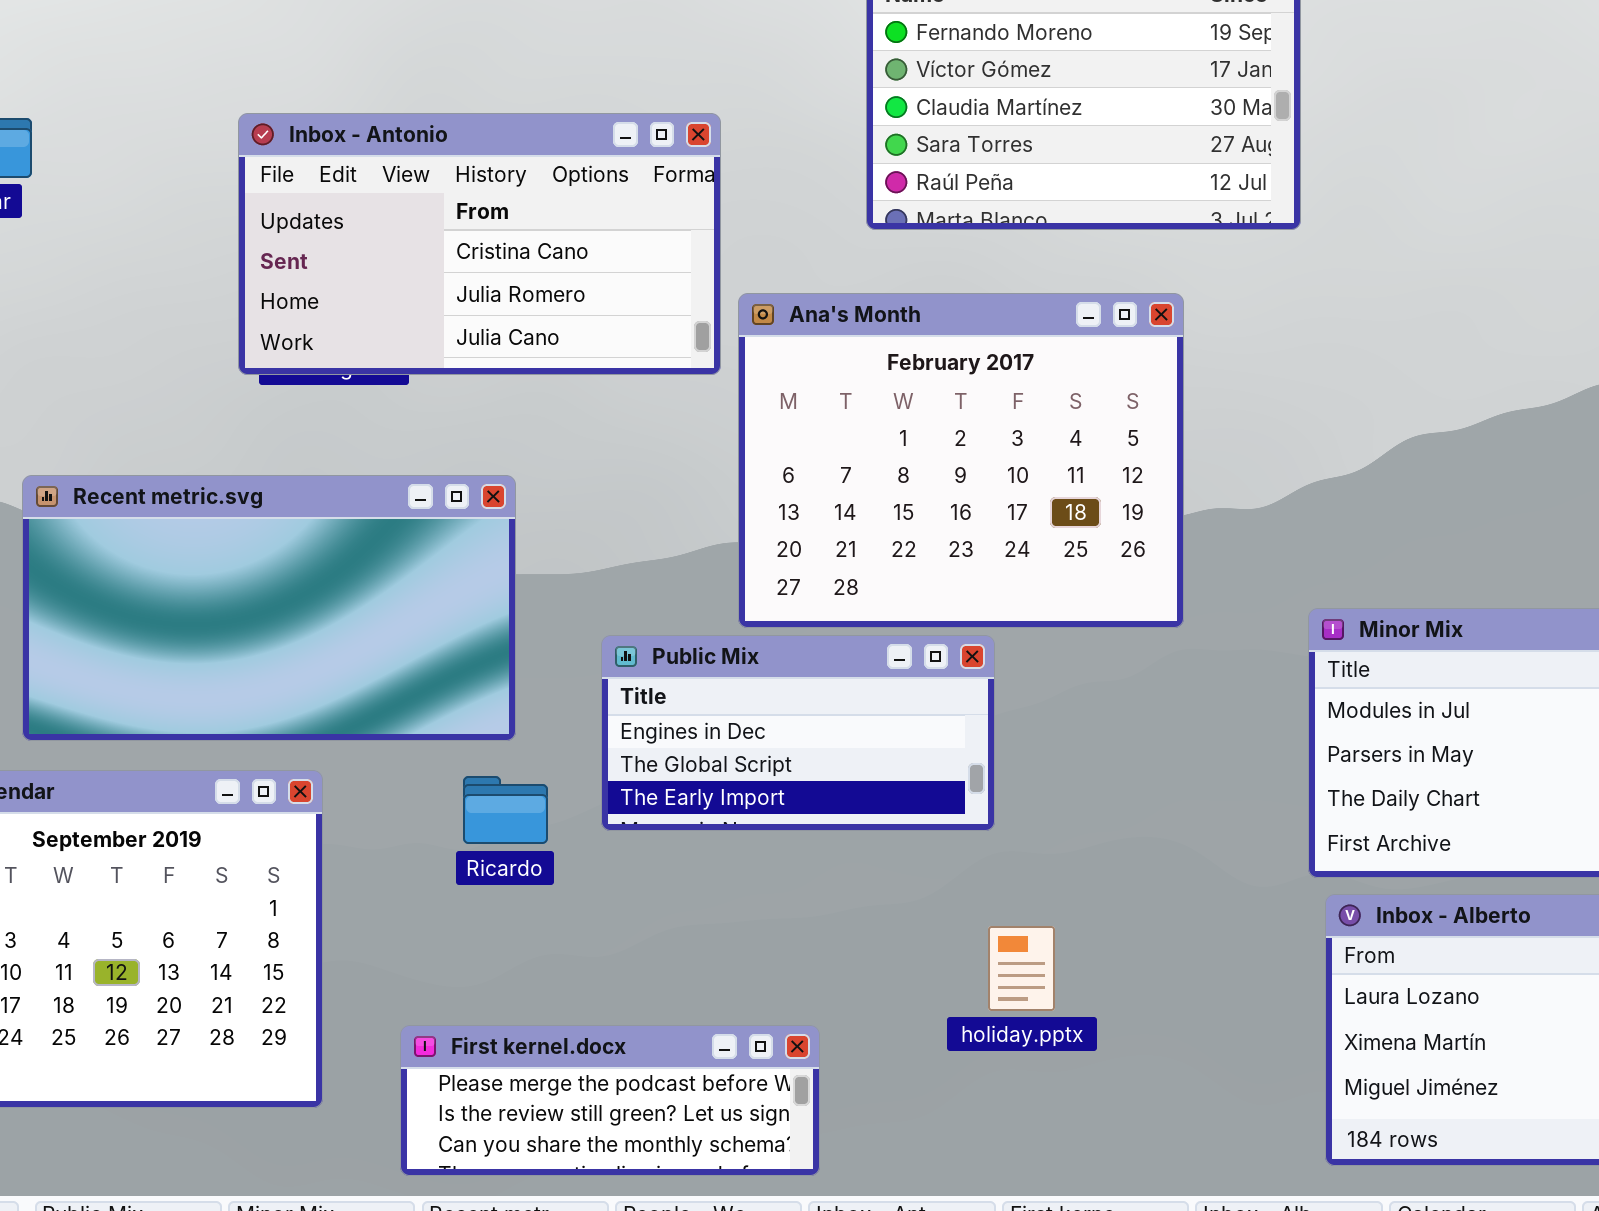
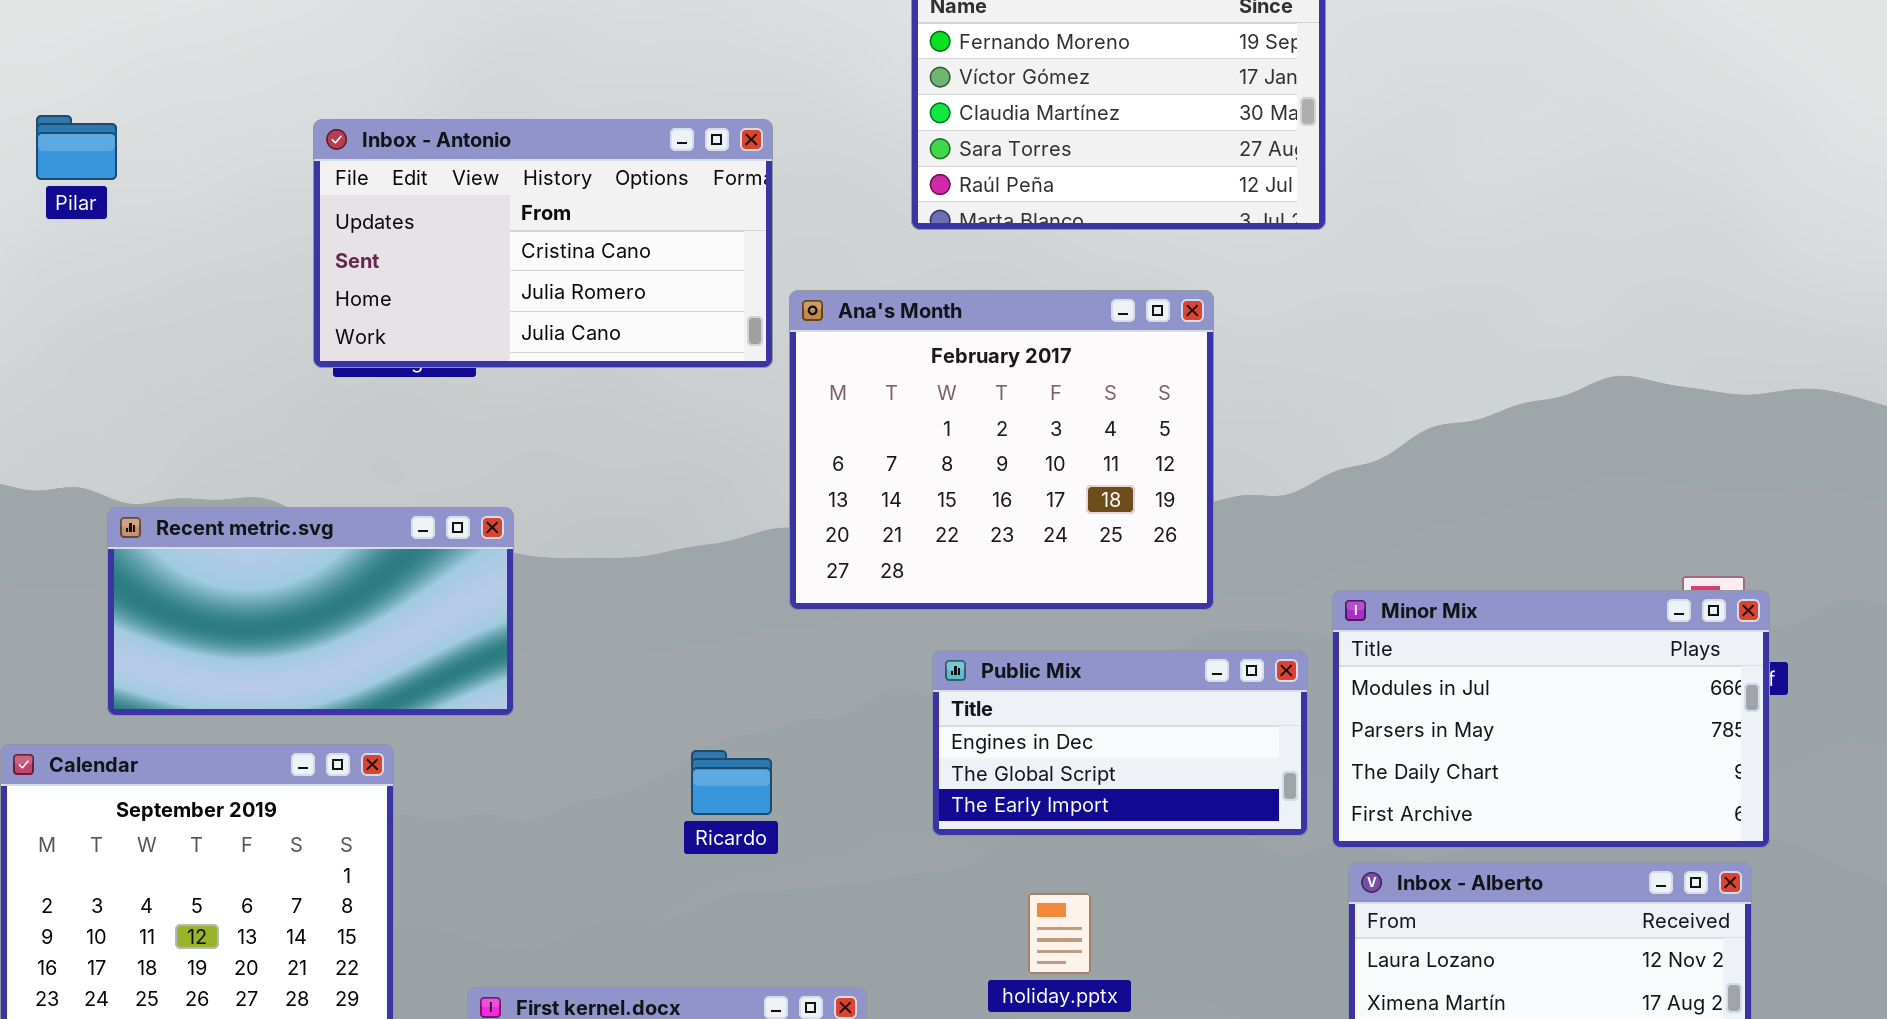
Recent metric.svg: [22,475,516,741] -> [107,507,514,716], resized
Public Mix: [601,635,995,831] -> [932,650,1308,836], moved
Ricardo: [463,776,548,844] -> [691,750,772,815], moved

